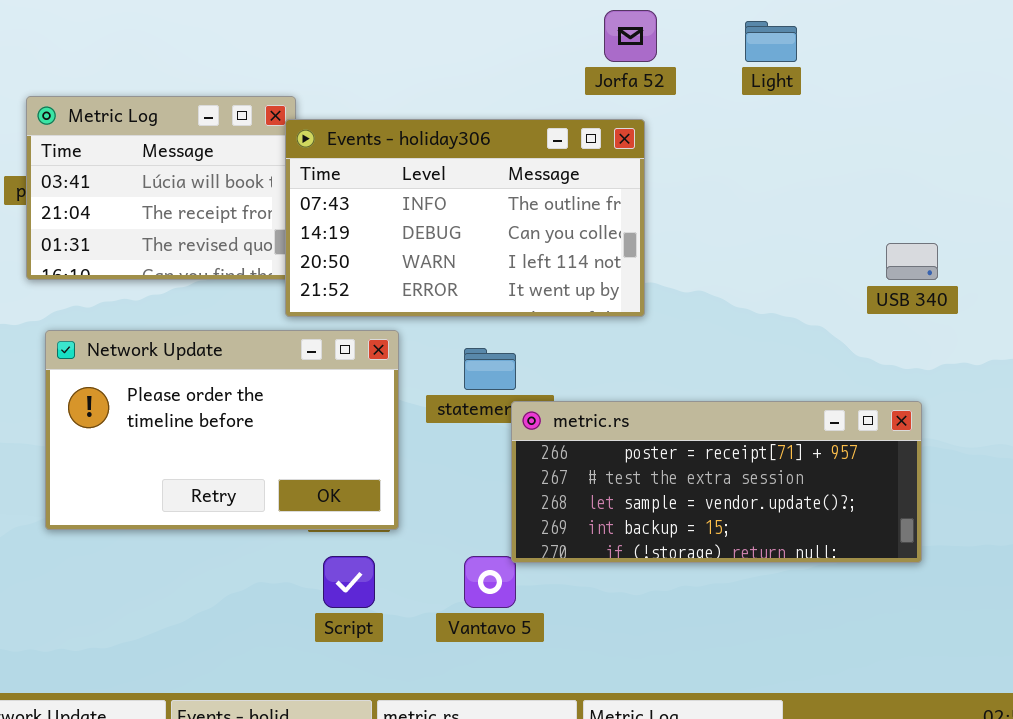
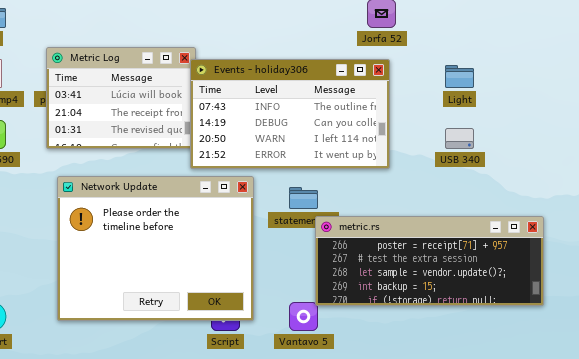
Light: [745,21,797,62] -> [445,65,474,88], moved
USB 340: [886,243,938,280] -> [445,128,474,149], moved
Network Update: [45,330,399,530] -> [57,176,254,321], resized

